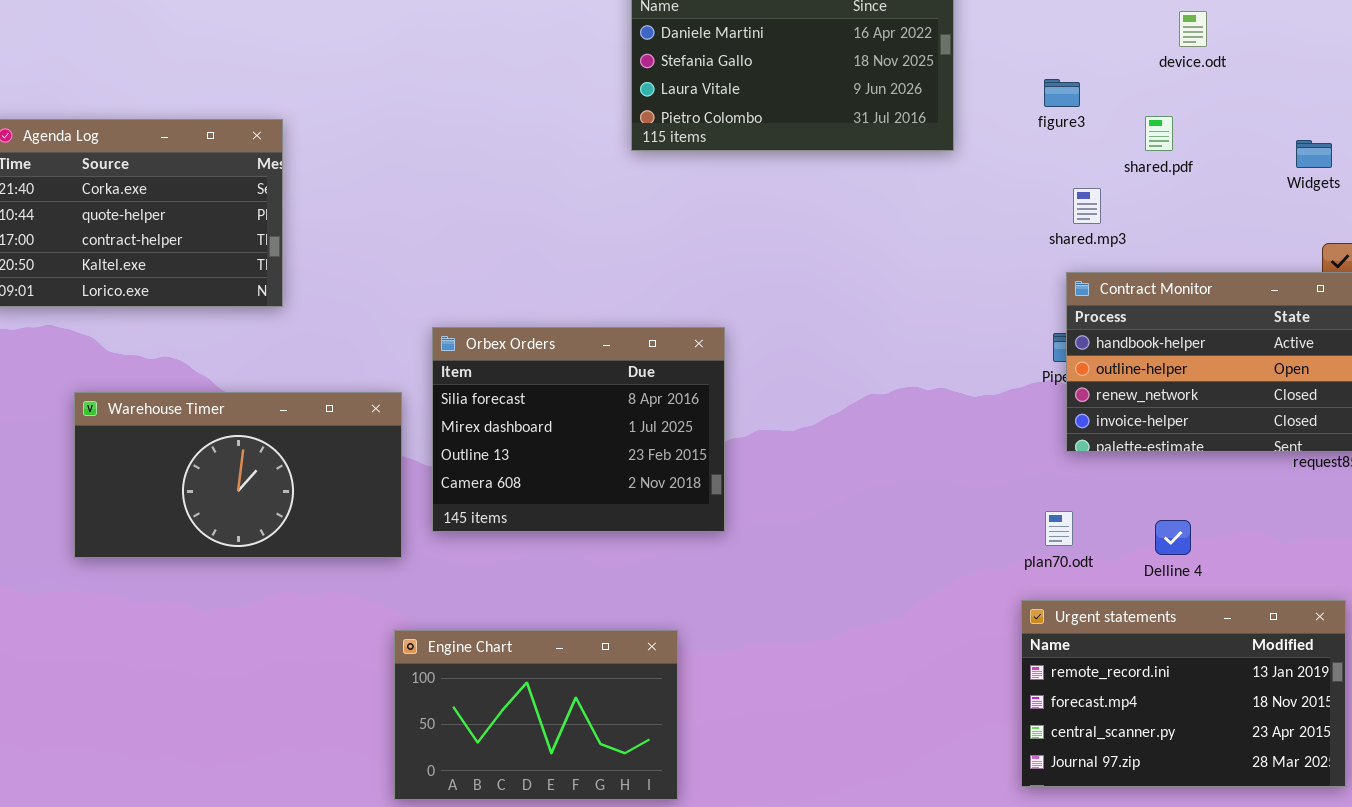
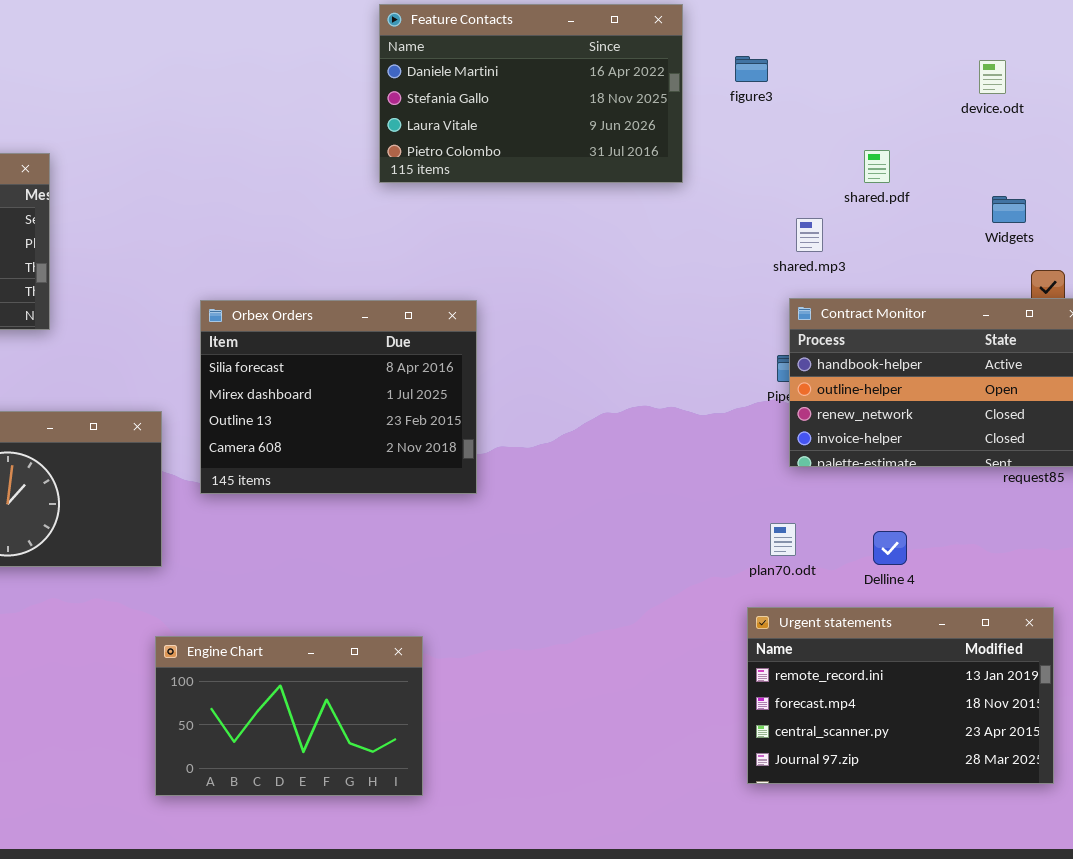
device.odt: [1179,11,1207,47] -> [979,60,1006,94], moved
figure3: [1044,79,1080,107] -> [735,56,768,82], moved
Widgets: [1296,140,1332,168] -> [992,196,1026,223], moved
Orbex Orders: [432,327,725,532] -> [200,300,477,494], moved

